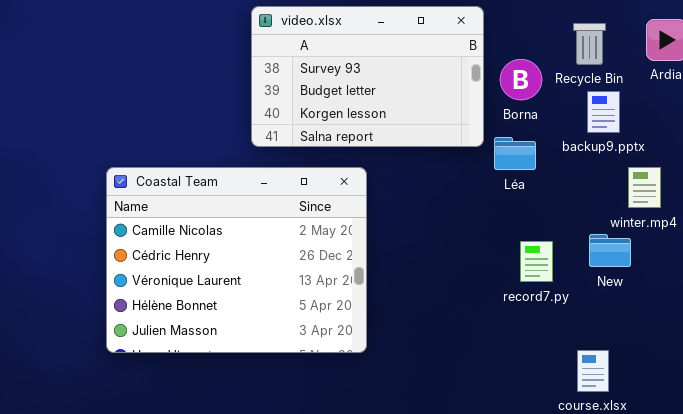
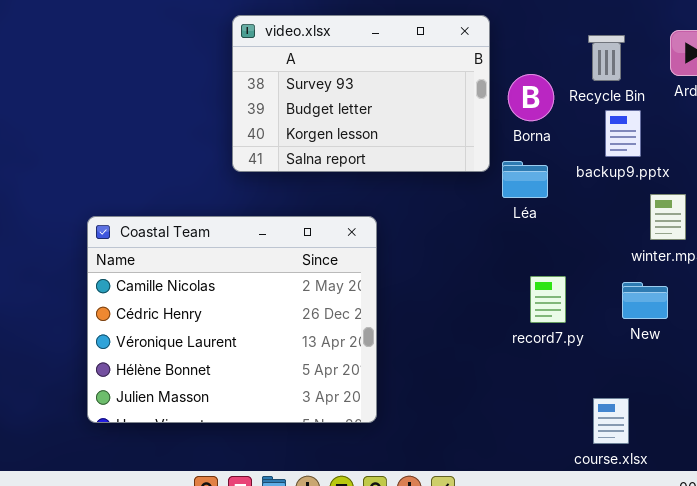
Coastal Team: [106,167,367,353] -> [87,216,377,423], moved
New: [589,234,631,267] -> [622,282,668,319], moved

